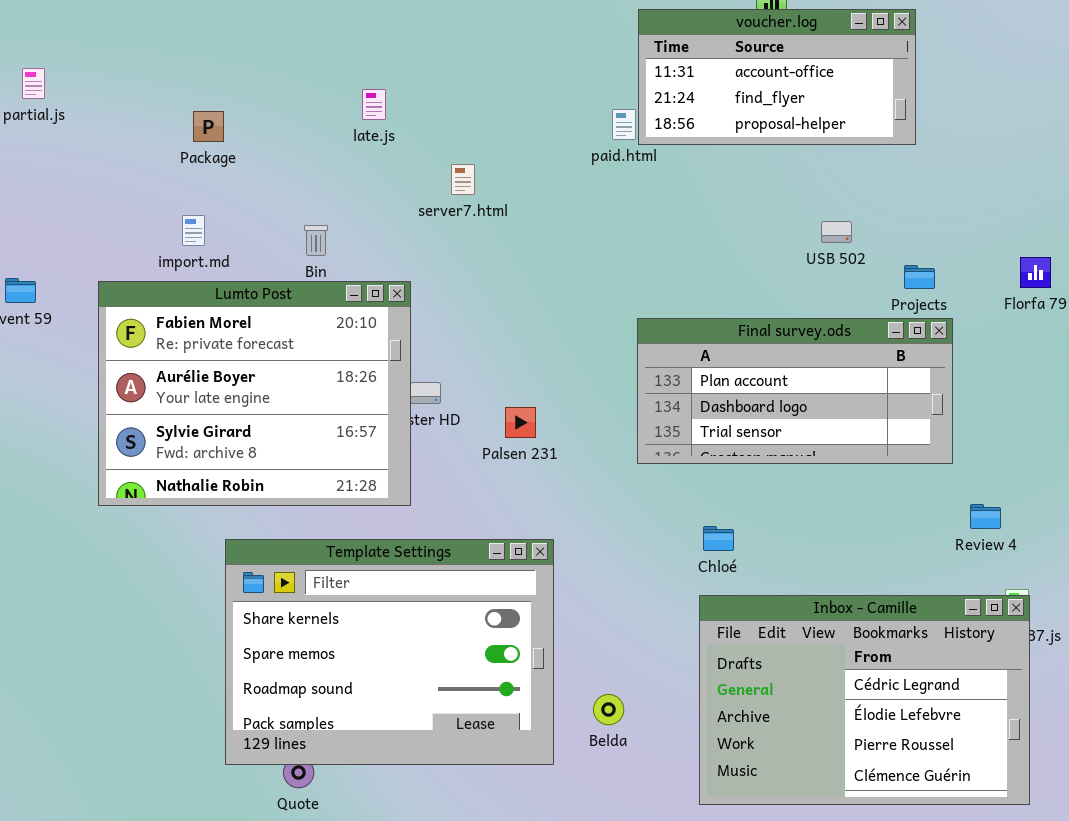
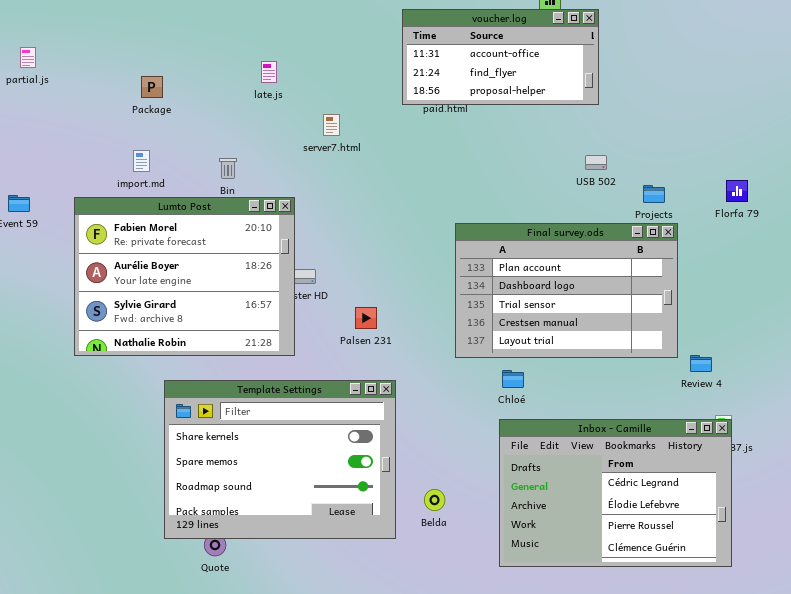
voucher.log: [638,9,916,145] -> [402,9,599,105], moved
Final survey.ods: [637,318,953,464] -> [455,223,678,358], resized
Palsen 231: [505,407,536,438] -> [355,307,377,329], moved

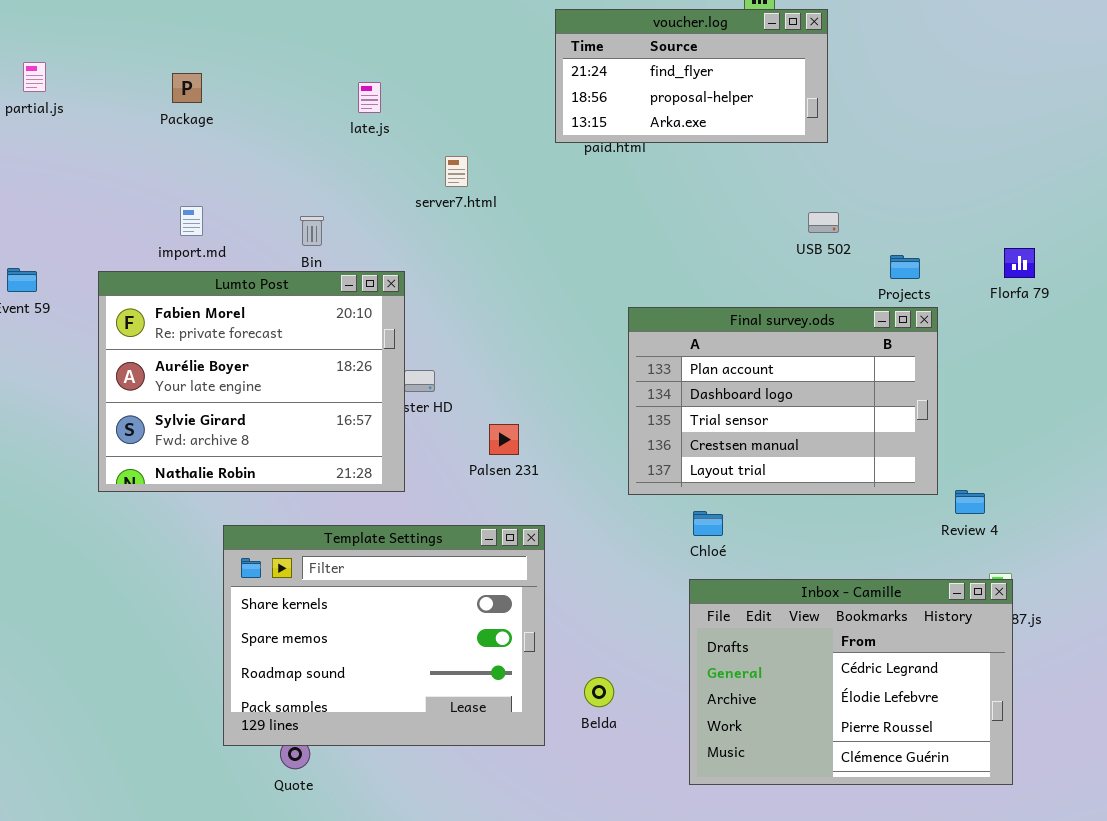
voucher.log: [402,9,599,105] -> [555,9,828,143], scrolled down 1 row
Package: [141,76,163,98] -> [172,73,202,103], moved

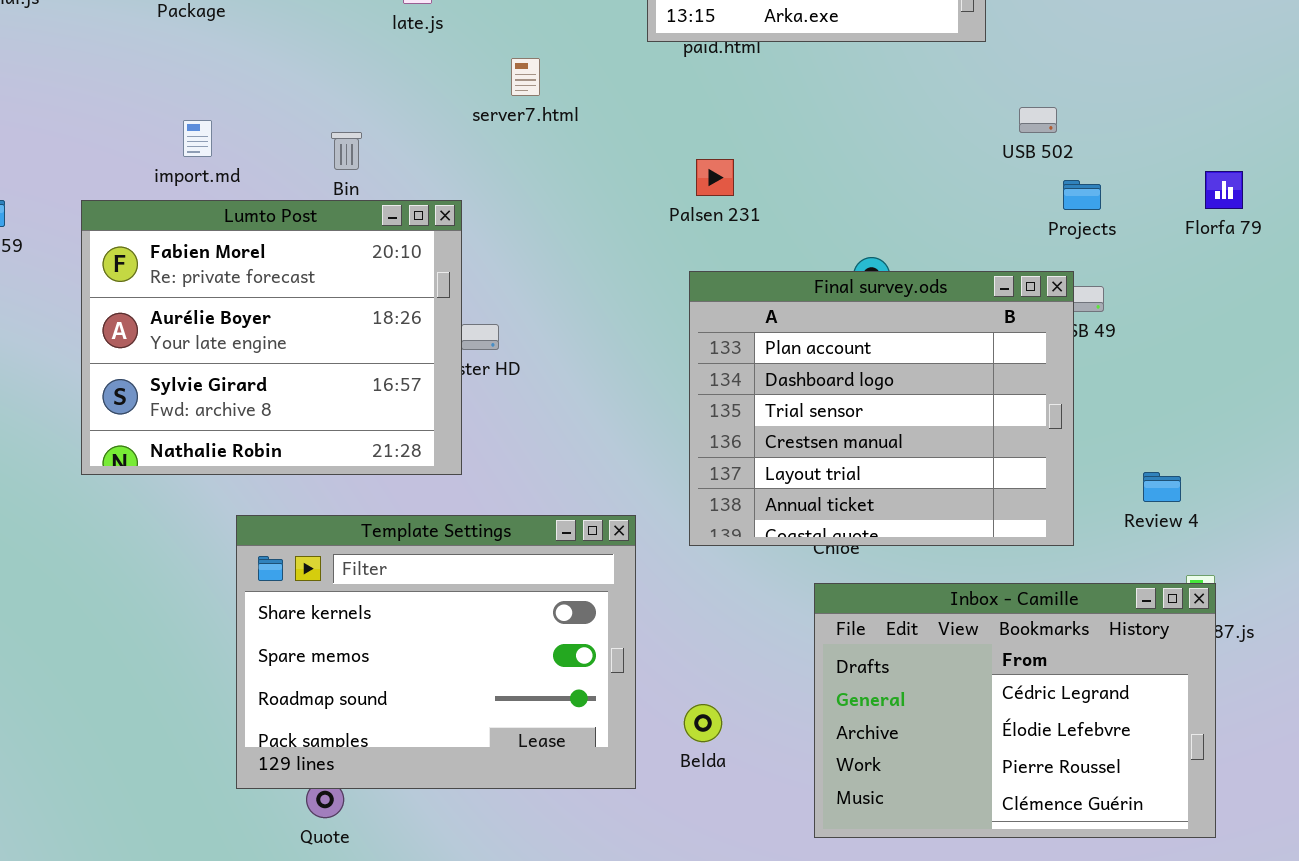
USB 502: [808,212,839,233] -> [1019,107,1057,133], moved
Final survey.ods: [628,307,938,495] -> [689,271,1074,546], moved, resized
Palsen 231: [489,424,519,455] -> [696,159,734,196], moved

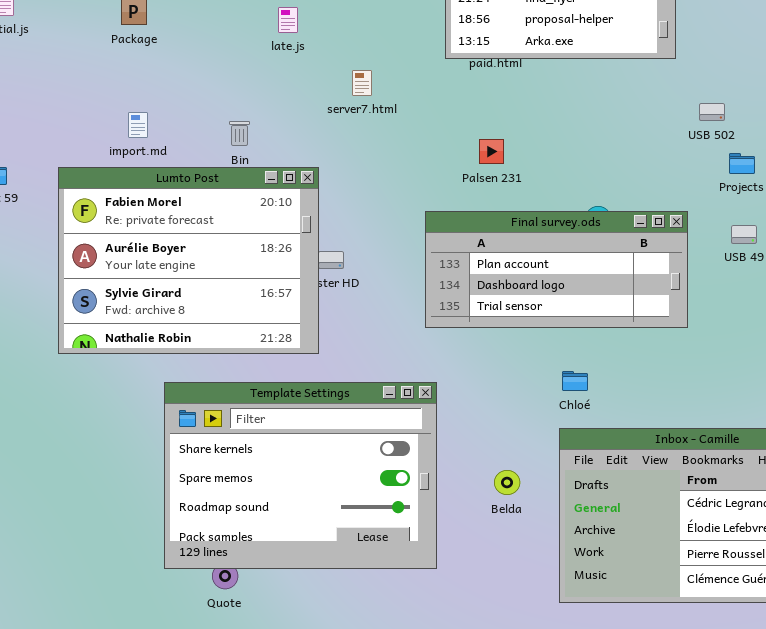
Final survey.ods: [689,271,1074,546] -> [425,211,688,328], moved, resized
Belda: [684,704,722,742] -> [494,470,520,495], moved

